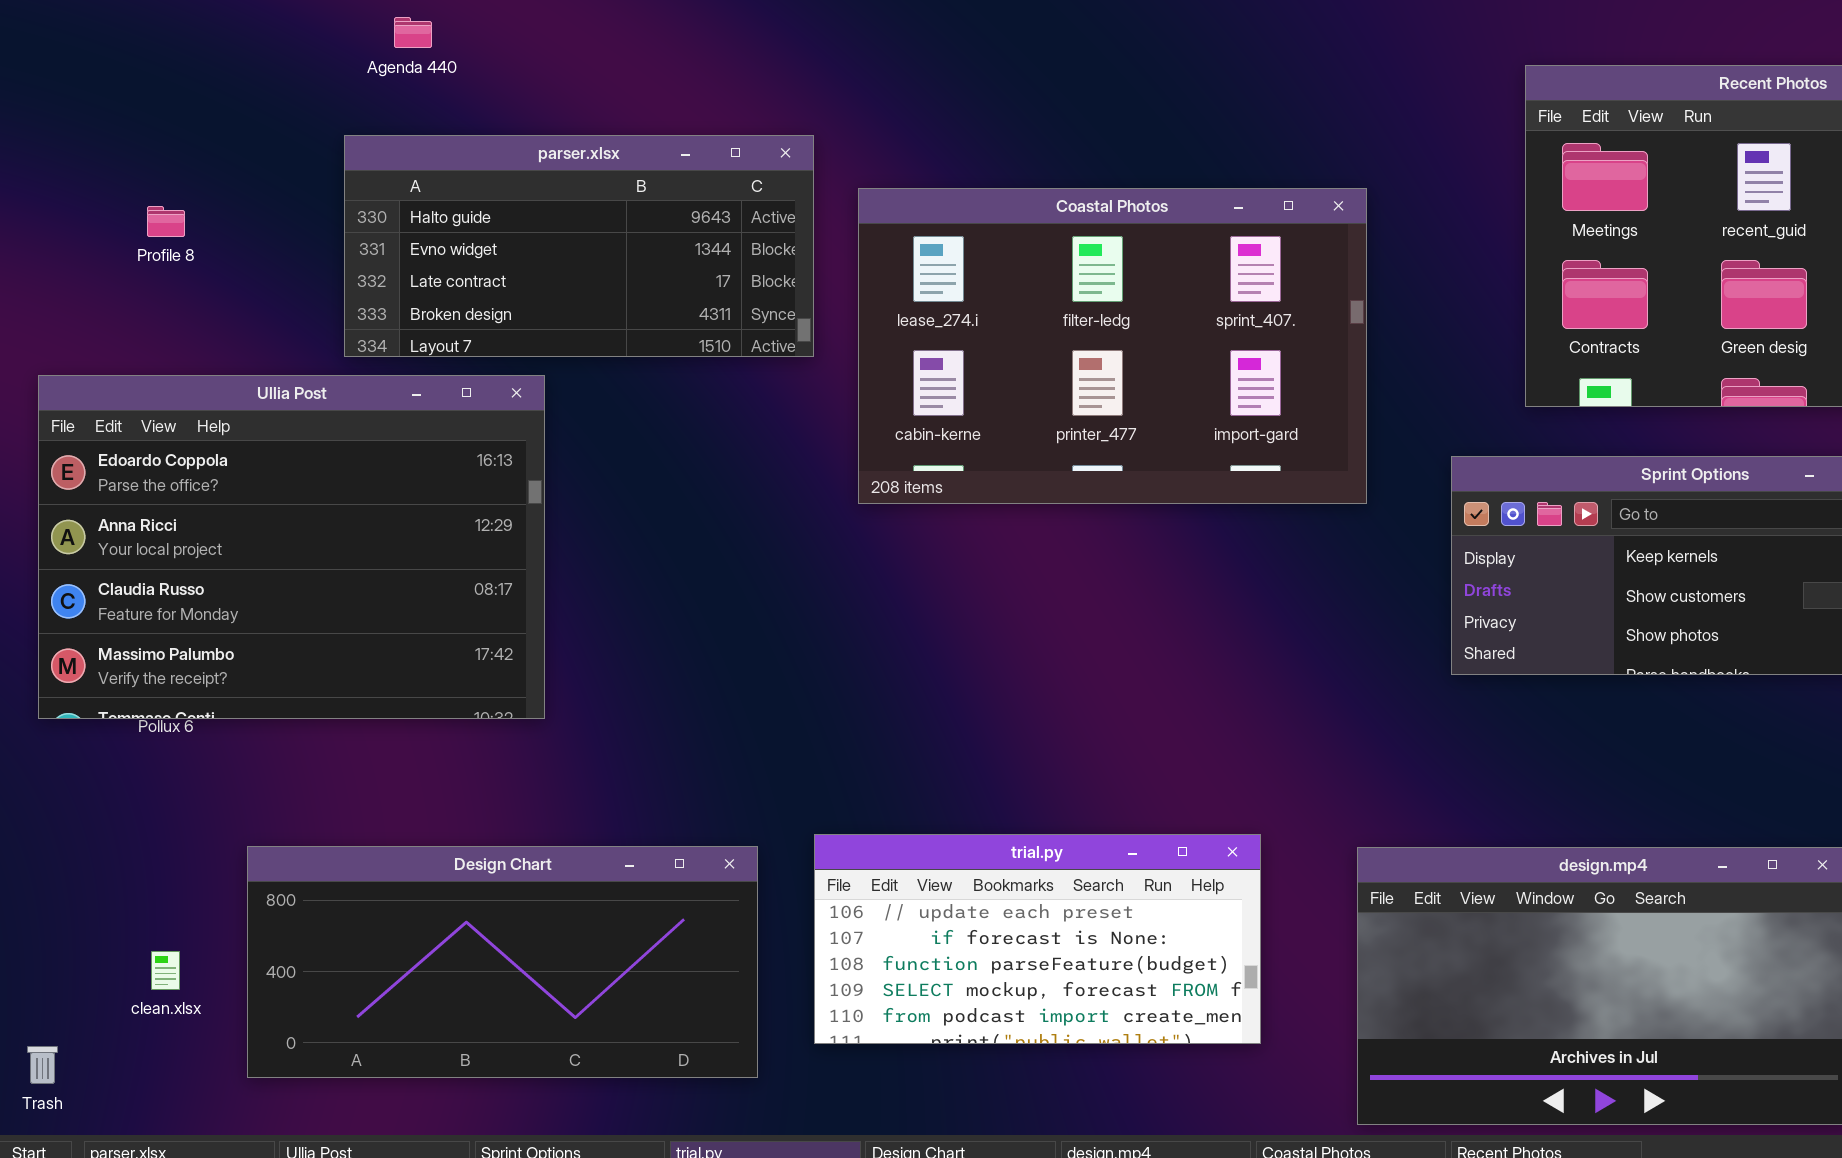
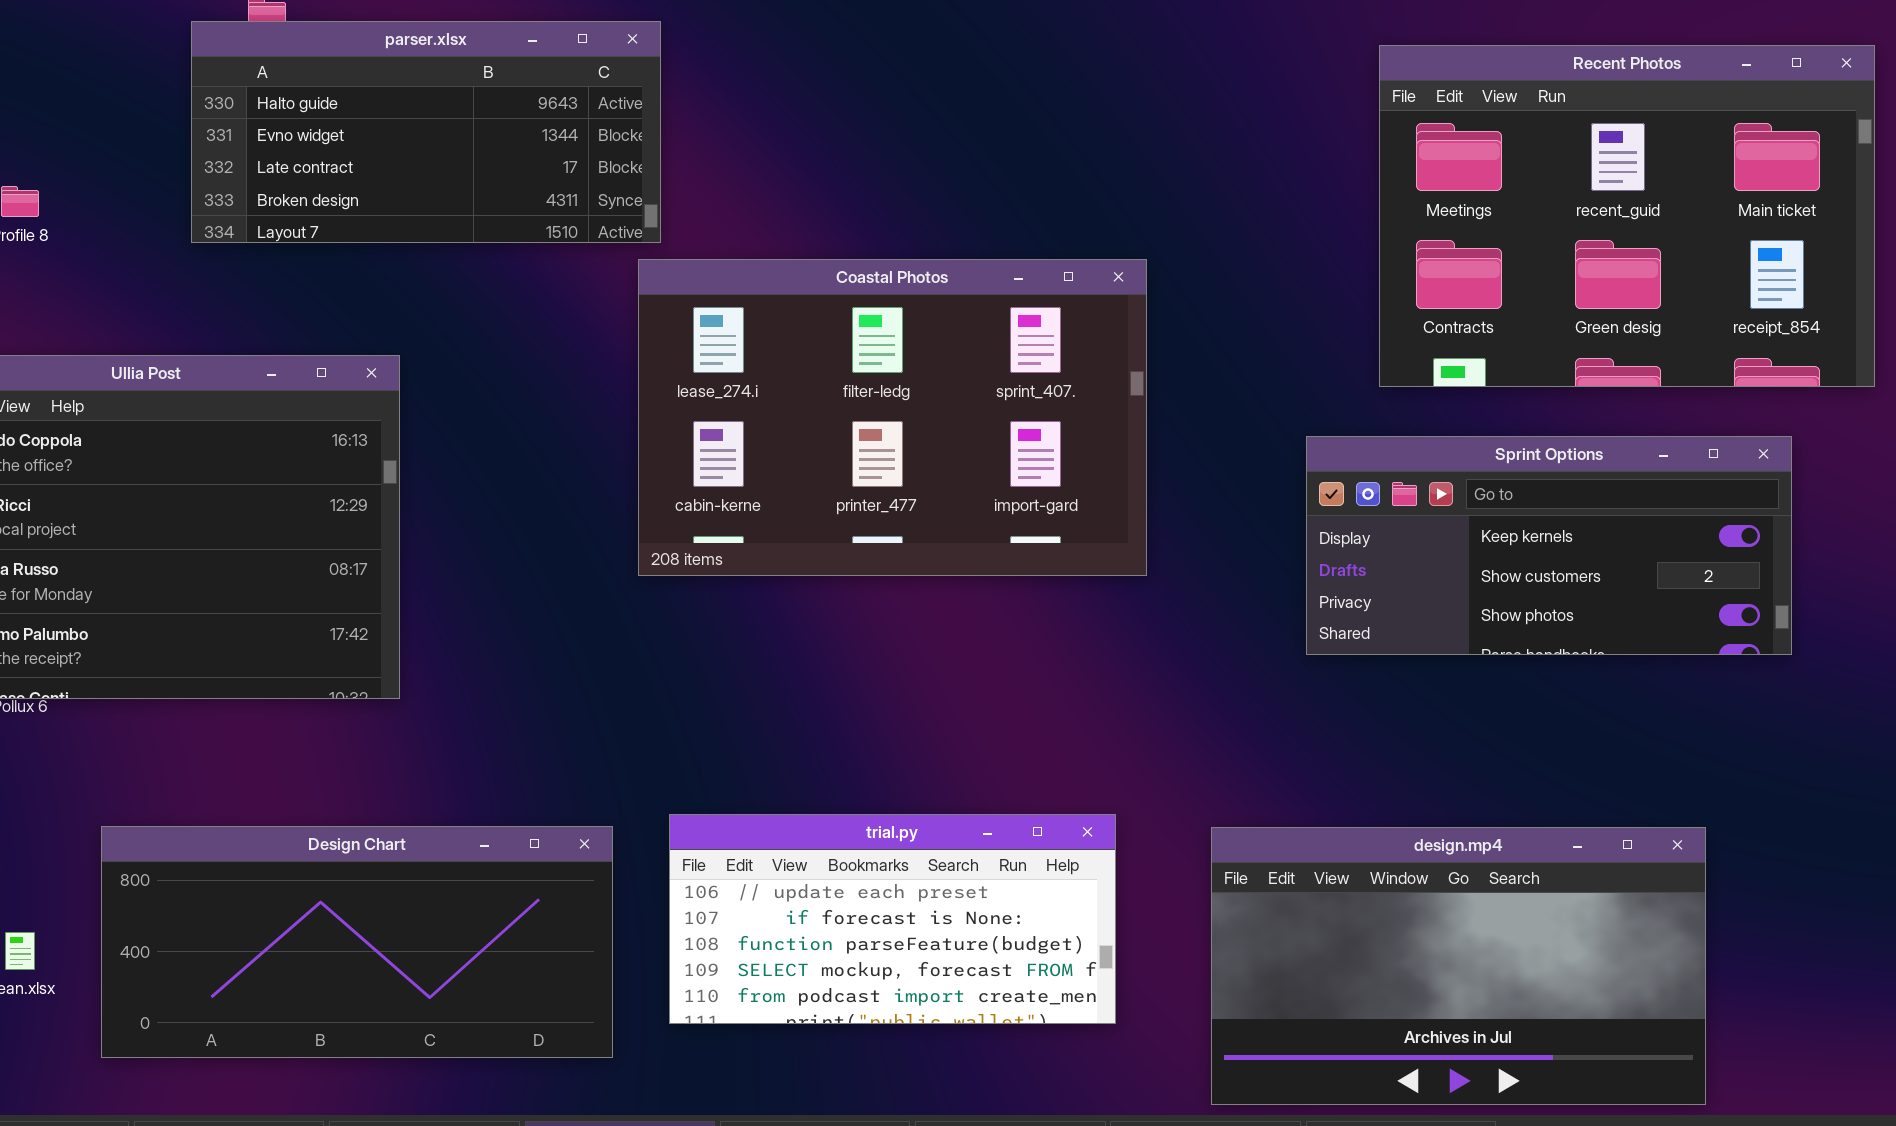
parser.xlsx: [344,135,814,357] -> [191,21,661,243], moved
Coastal Photos: [858,188,1367,504] -> [638,259,1147,576], moved

